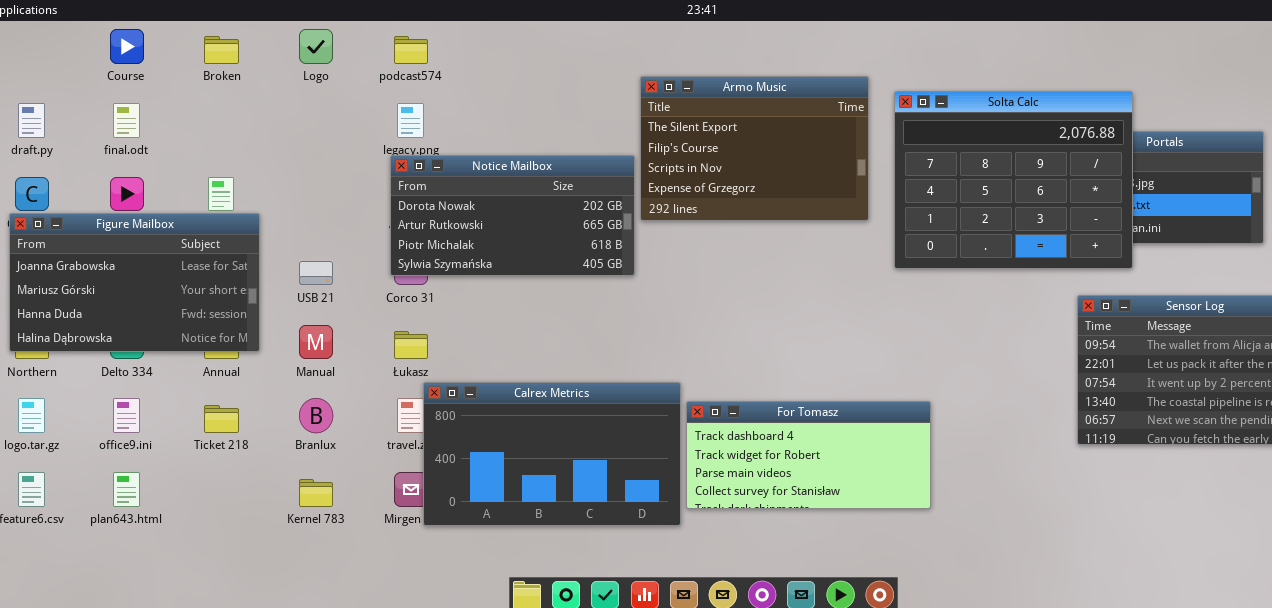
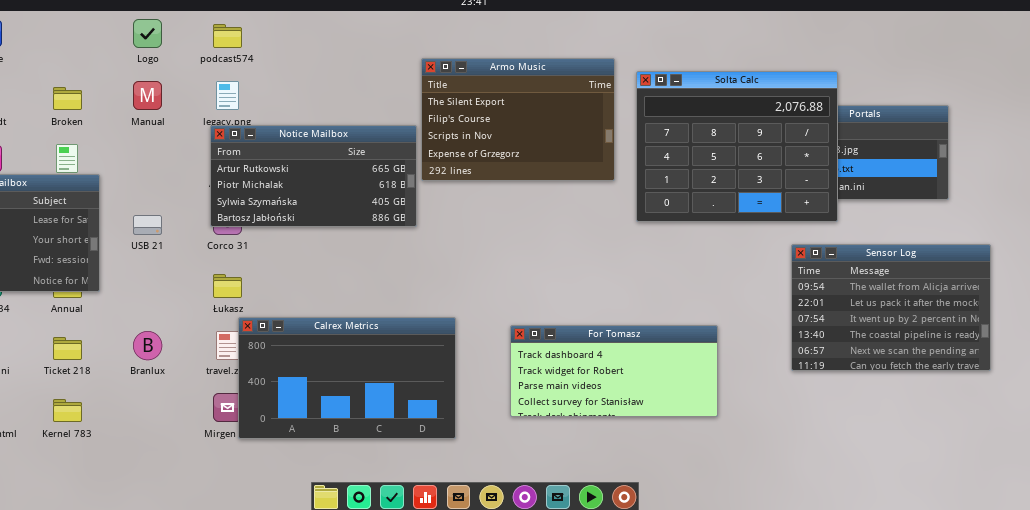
Broken: [204,36,239,64] -> [53,87,82,110], moved
Notice Mailbox: [390,155,635,276] -> [210,125,417,227], scrolled down 1 row
Manual: [299,325,333,359] -> [133,81,162,110], moved
For Tomasz: [686,401,931,509] -> [510,325,718,417], moved
Kernel 783: [299,479,333,507] -> [53,399,82,422], moved

